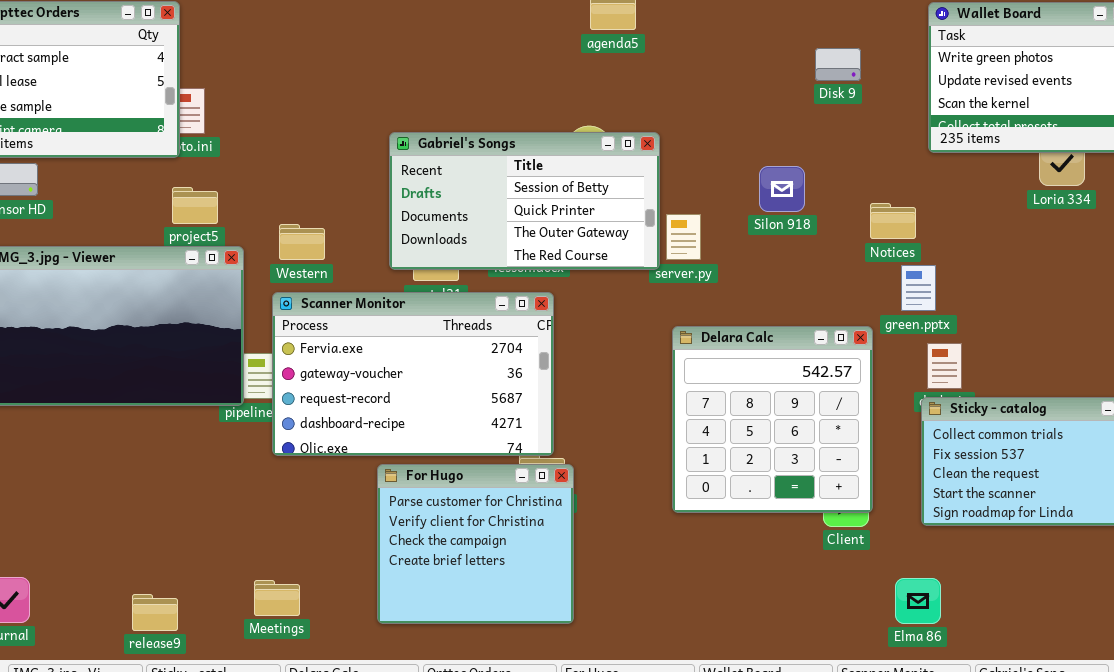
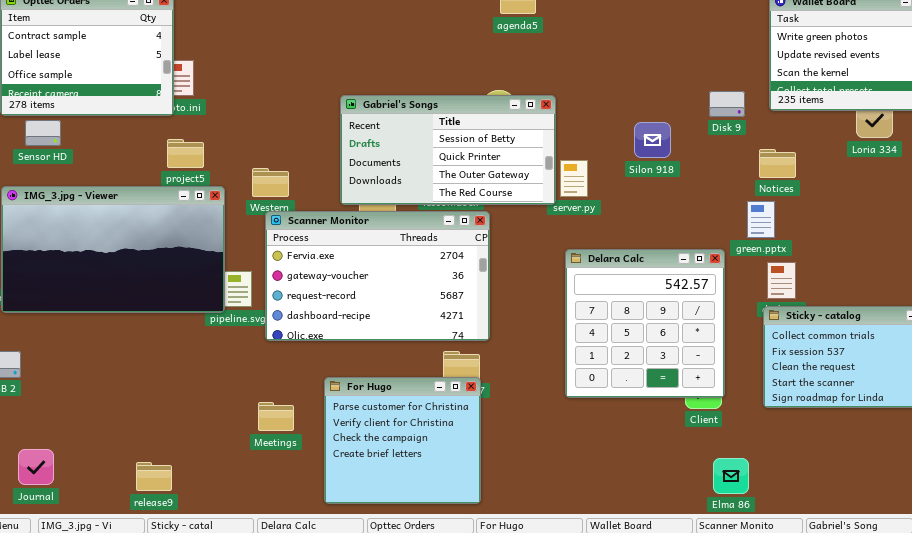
Disk 9: [815,48,861,81] -> [709,91,745,117], moved
Notices: [870,203,916,239] -> [759,149,796,178], moved
Scanner Monitor: [272,292,554,456] -> [265,211,490,341], moved
For Hugo: [377,464,574,624] -> [324,377,481,504], moved
Elma 86: [895,578,941,624] -> [713,458,749,494], moved
Meetings: [254,580,300,616] -> [258,402,294,431], moved

